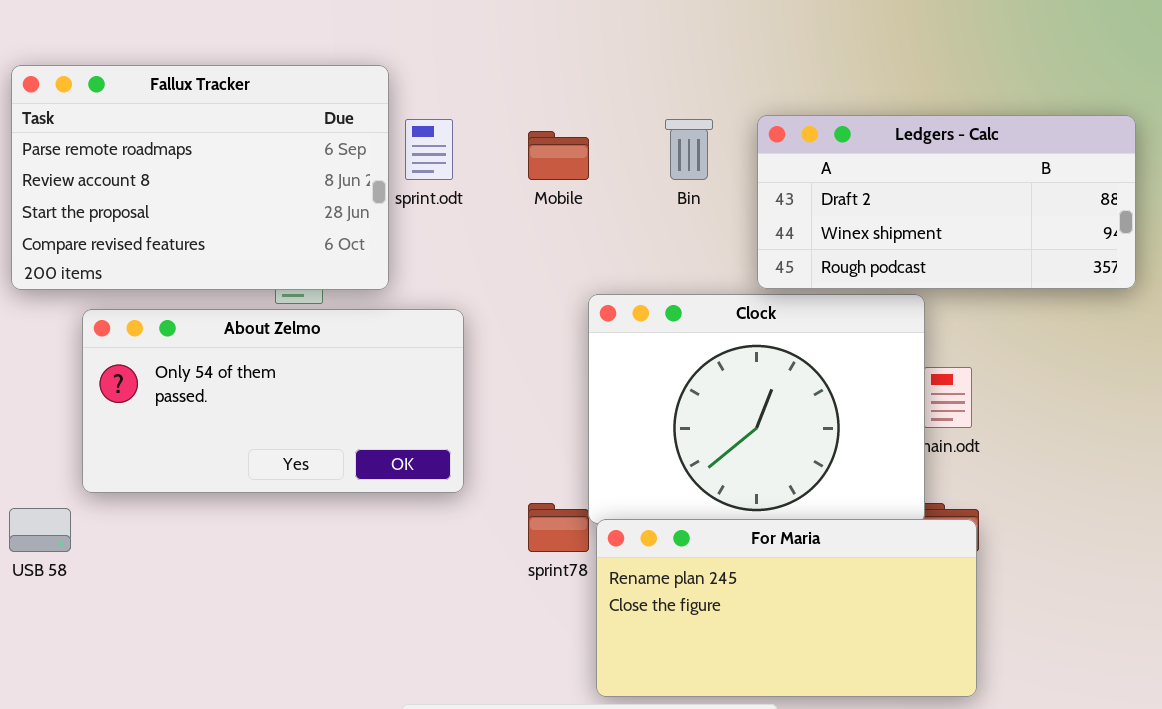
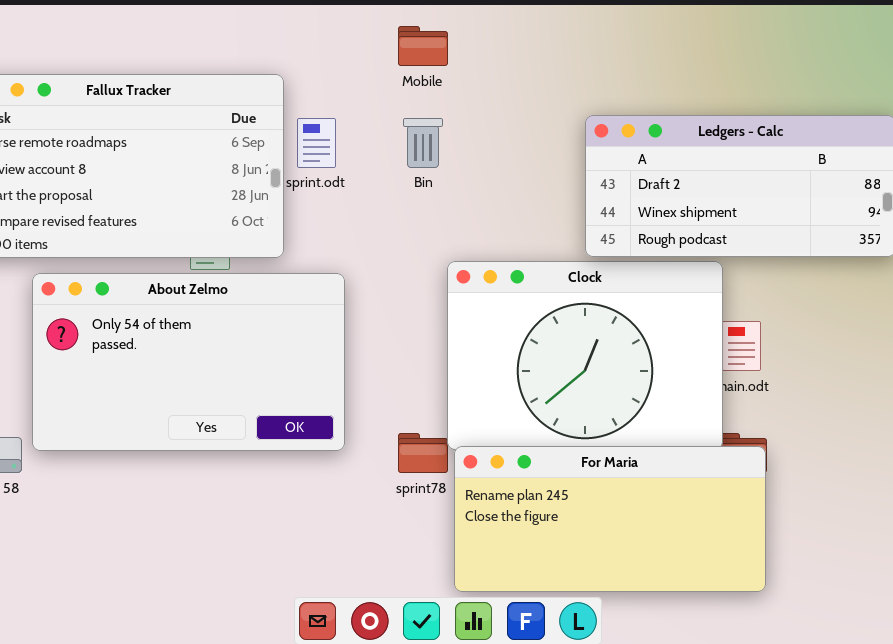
Bin: [665,119,713,180] -> [403,118,443,168], moved
Mobile: [528,131,589,180] -> [398,26,448,66], moved
About Zelmo: [82,309,464,493] -> [32,273,345,451], resized

